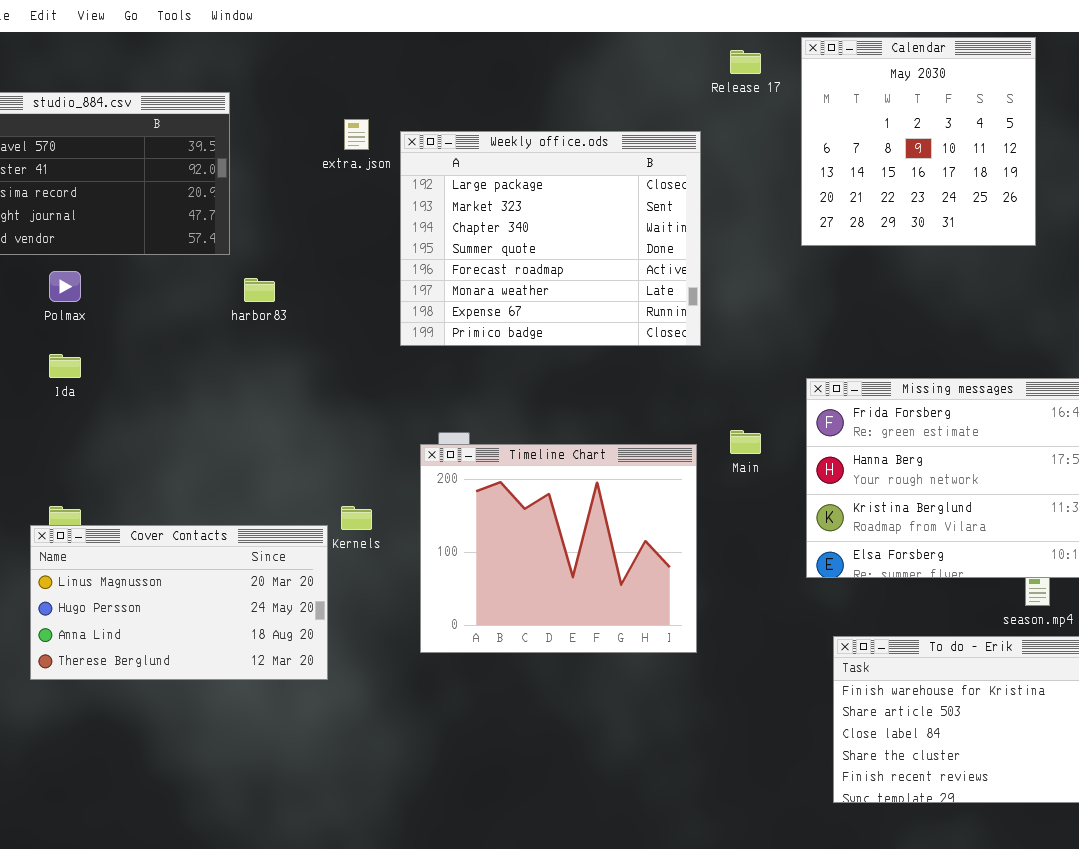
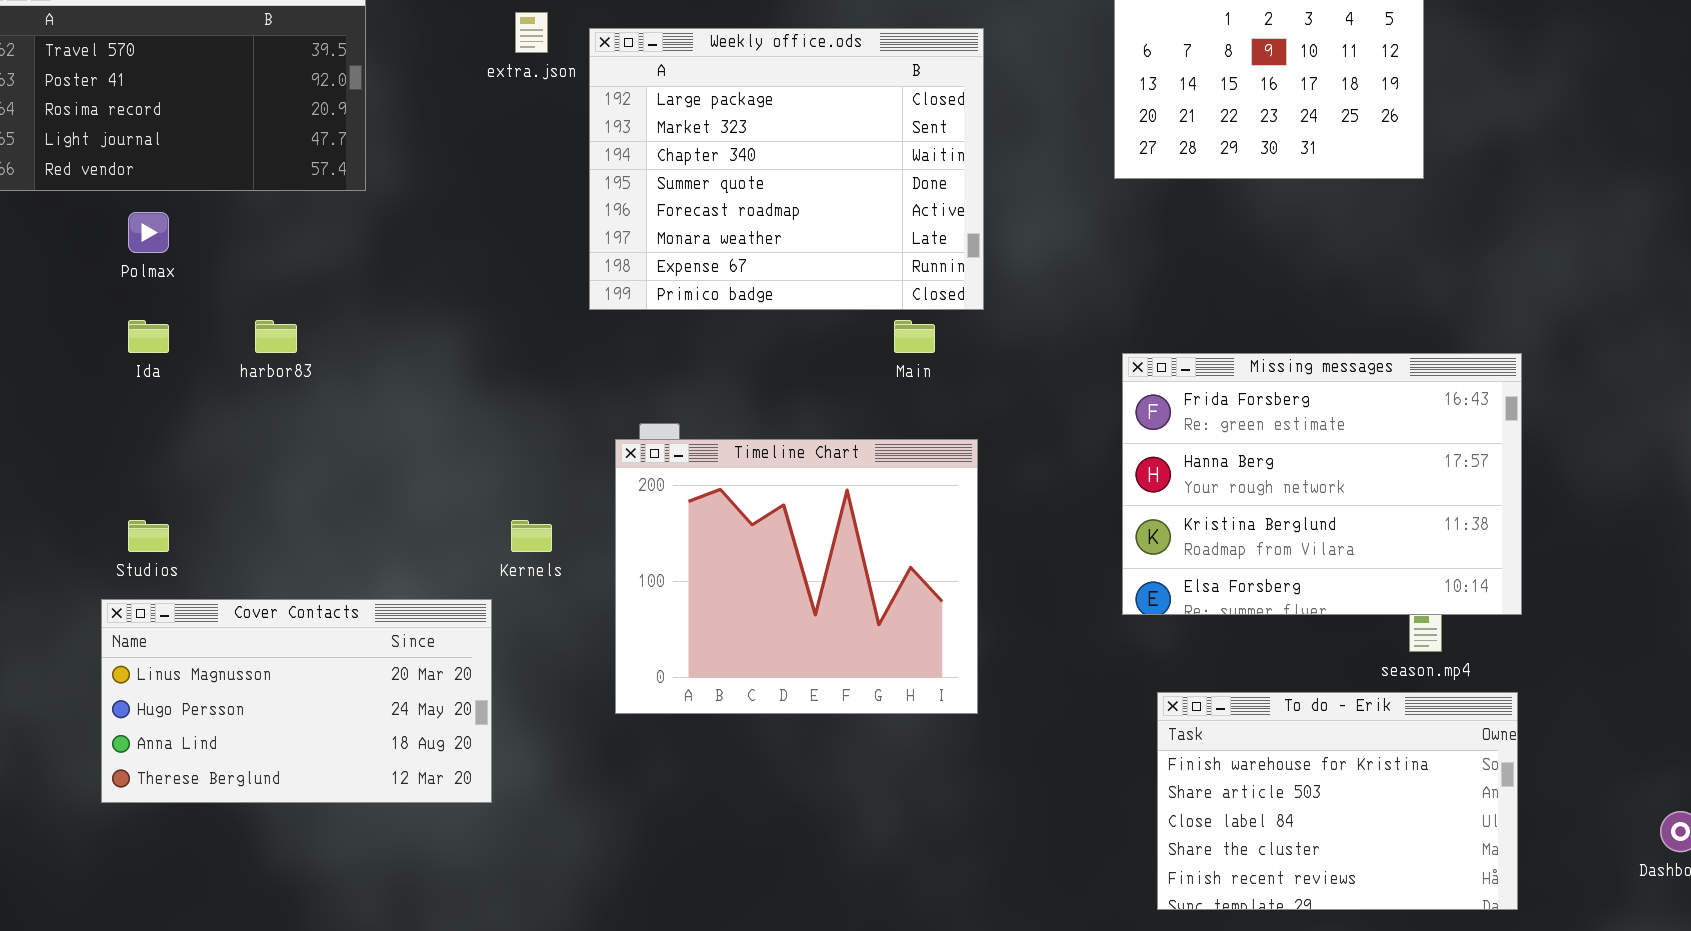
harbor83: [244,278,275,302] -> [255,320,297,353], moved
Main: [730,430,761,454] -> [894,320,935,353], moved
Cover Contacts: [30,525,328,680] -> [101,599,492,803], moved

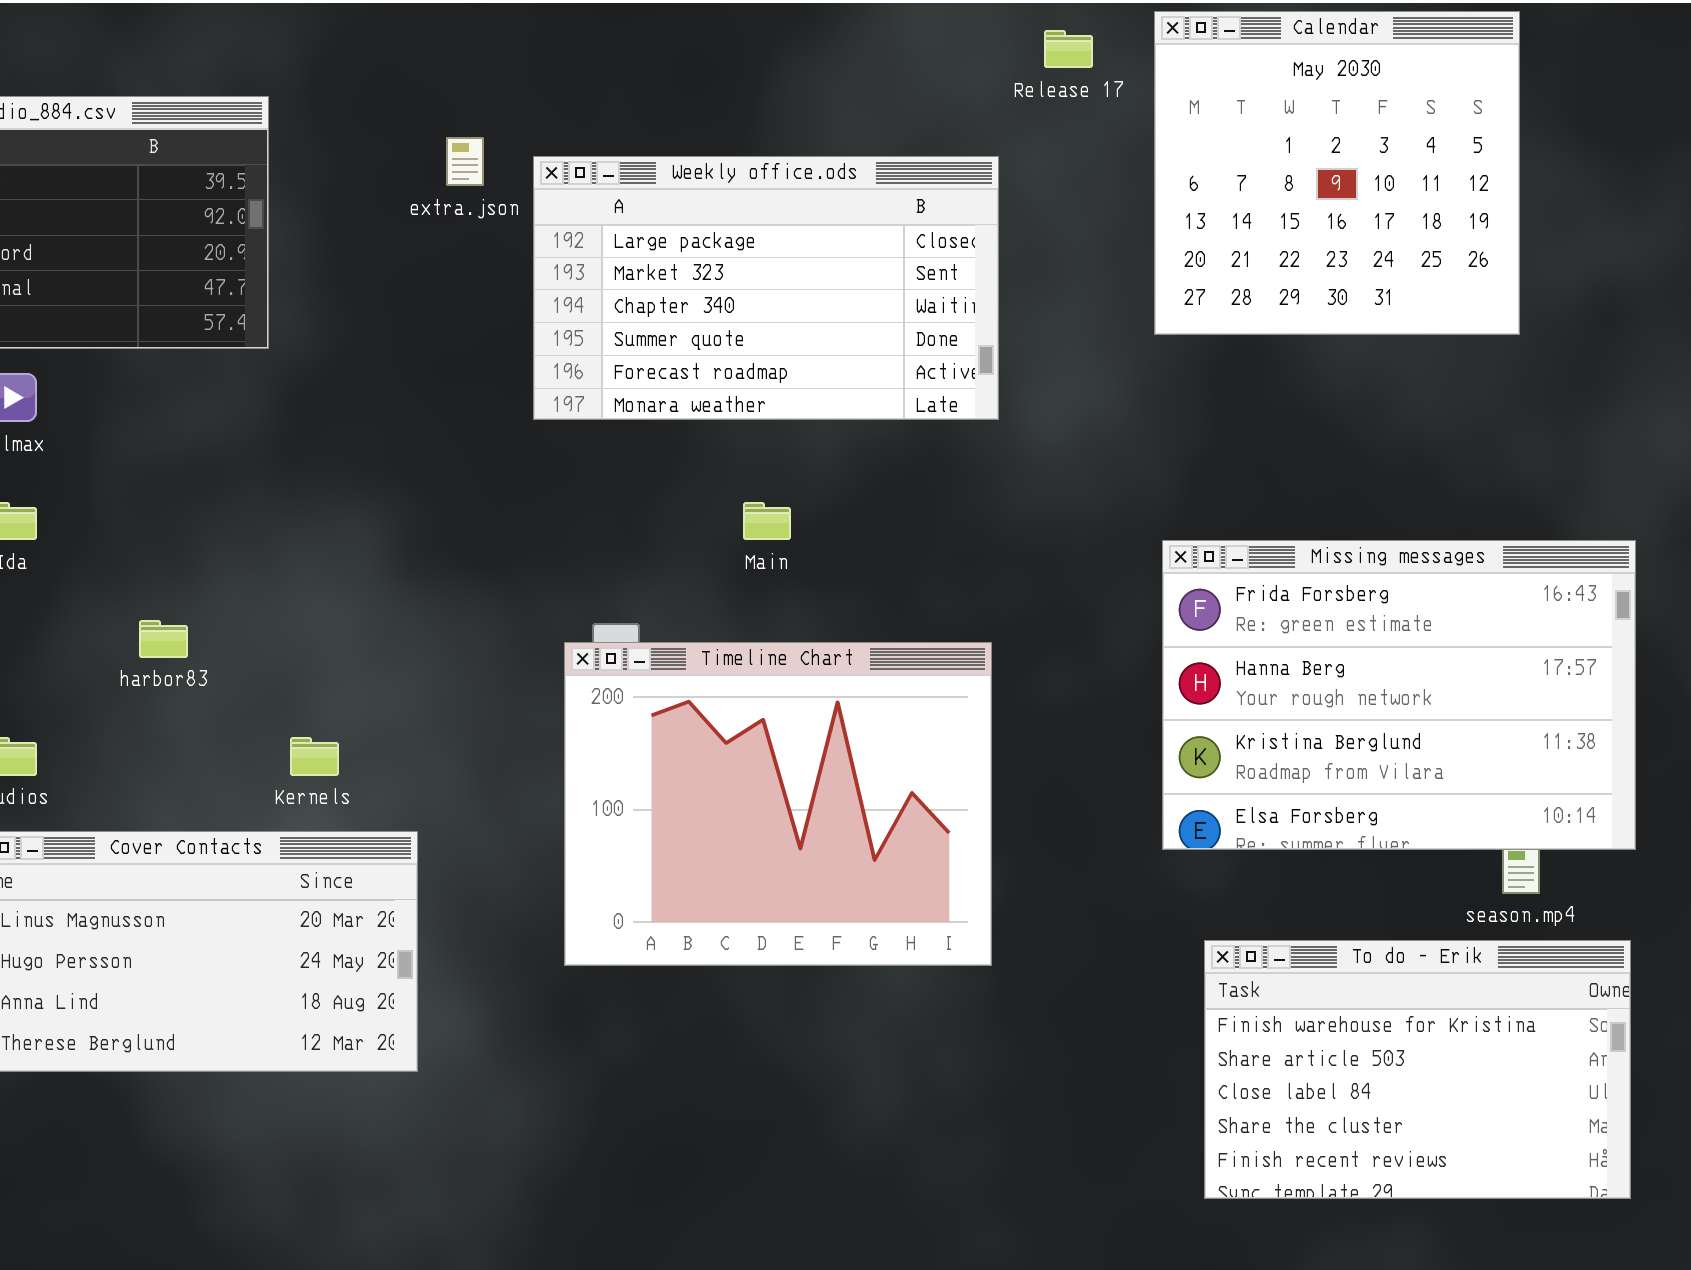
Weekly office.ods: [589,28,984,310] -> [533,156,999,420], resized
harbor83: [255,320,297,353] -> [139,620,188,658], moved
Main: [894,320,935,353] -> [743,502,791,540], moved
Kernels: [511,520,552,552] -> [290,737,339,776], moved

